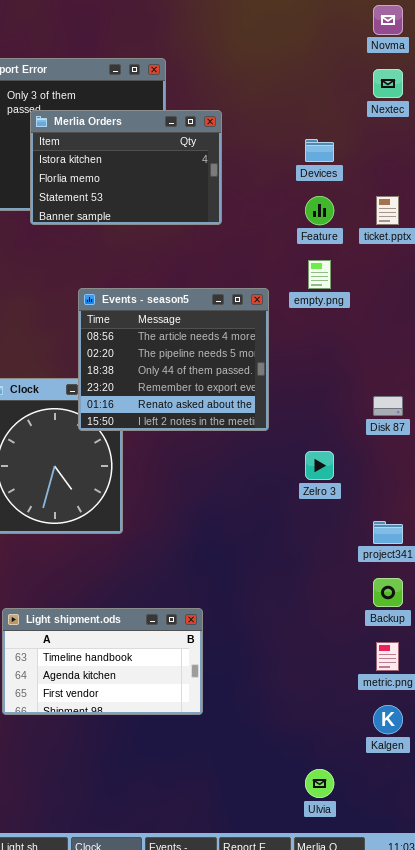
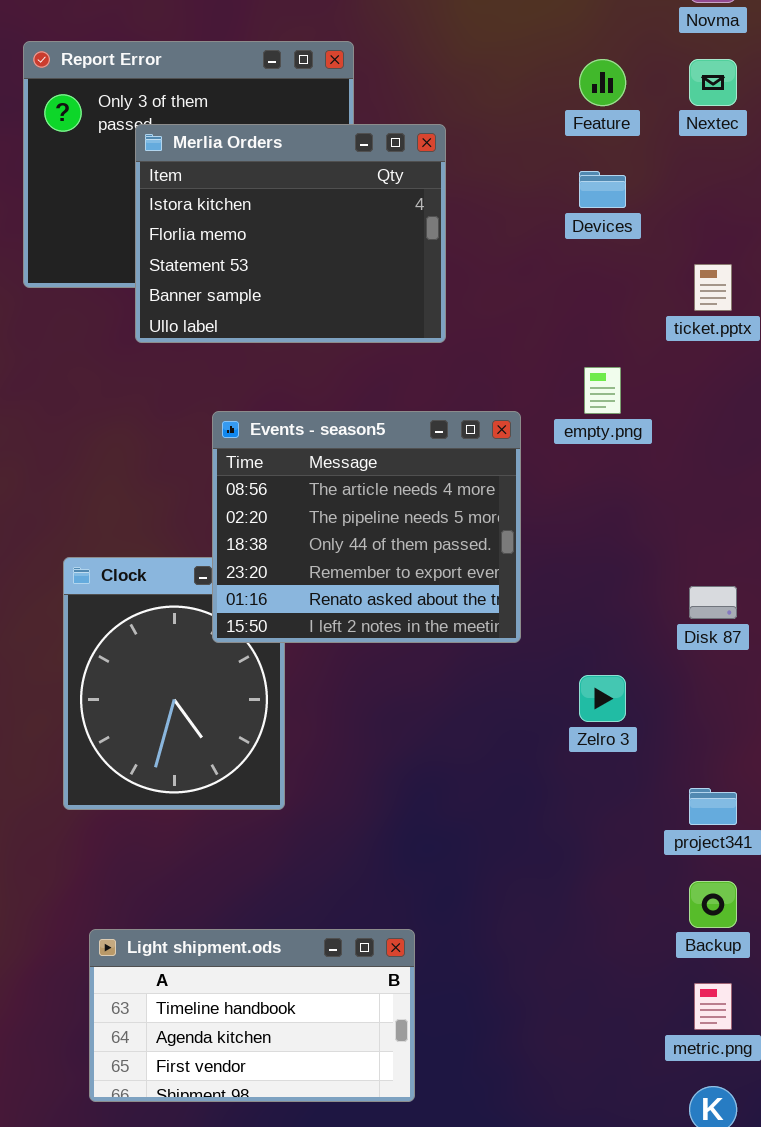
Merlia Orders: [30,110,222,225] -> [135,124,446,343], resized
Feature: [305,196,334,225] -> [579,59,626,106], moved

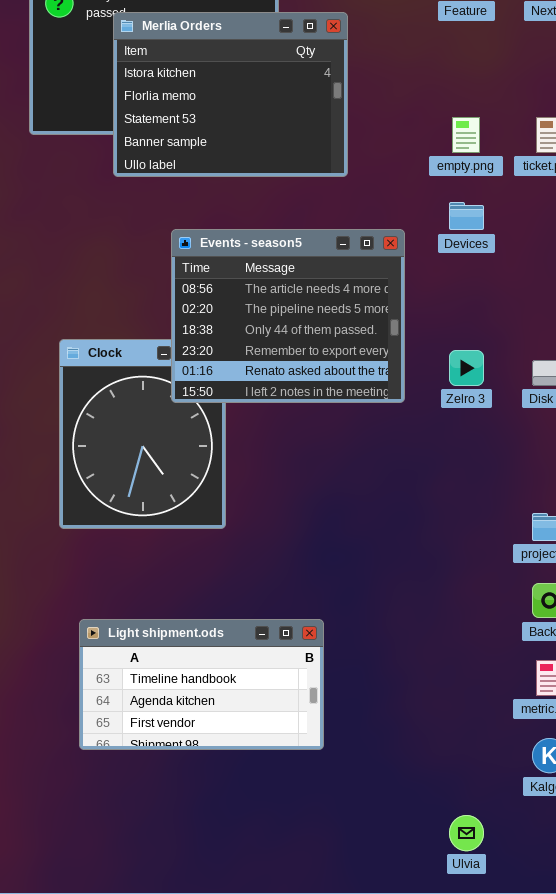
Devices: [579,171,626,208] -> [449,202,484,230], moved
empty.png: [584,367,621,414] -> [452,117,480,153], moved
Zelro 3: [579,675,626,722] -> [449,350,484,386], moved

